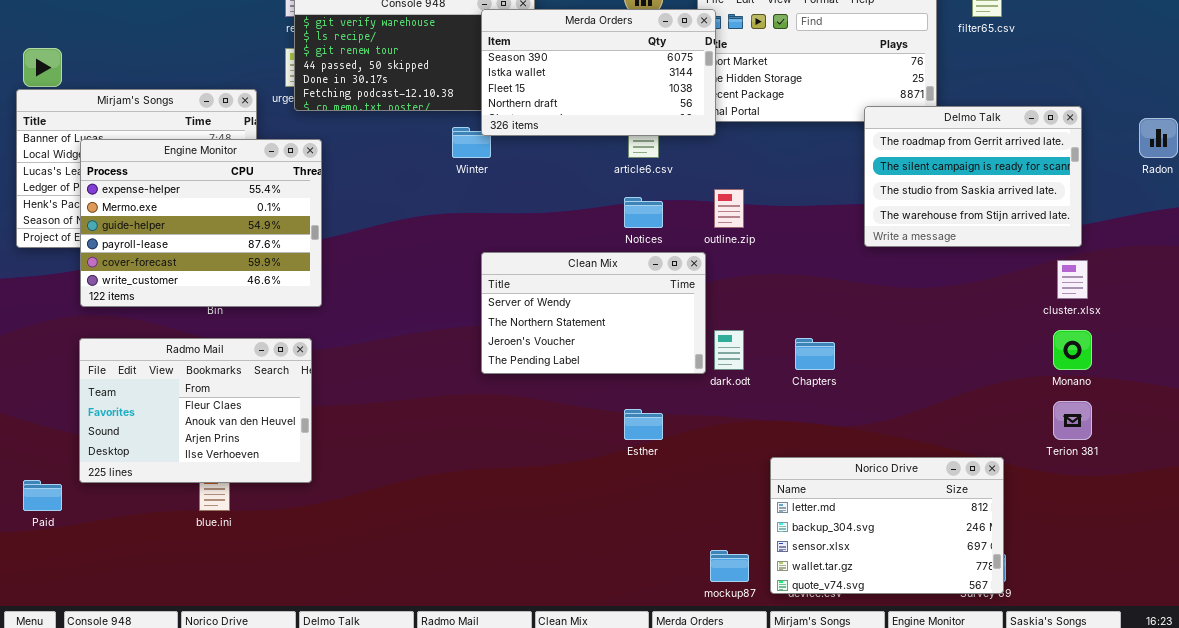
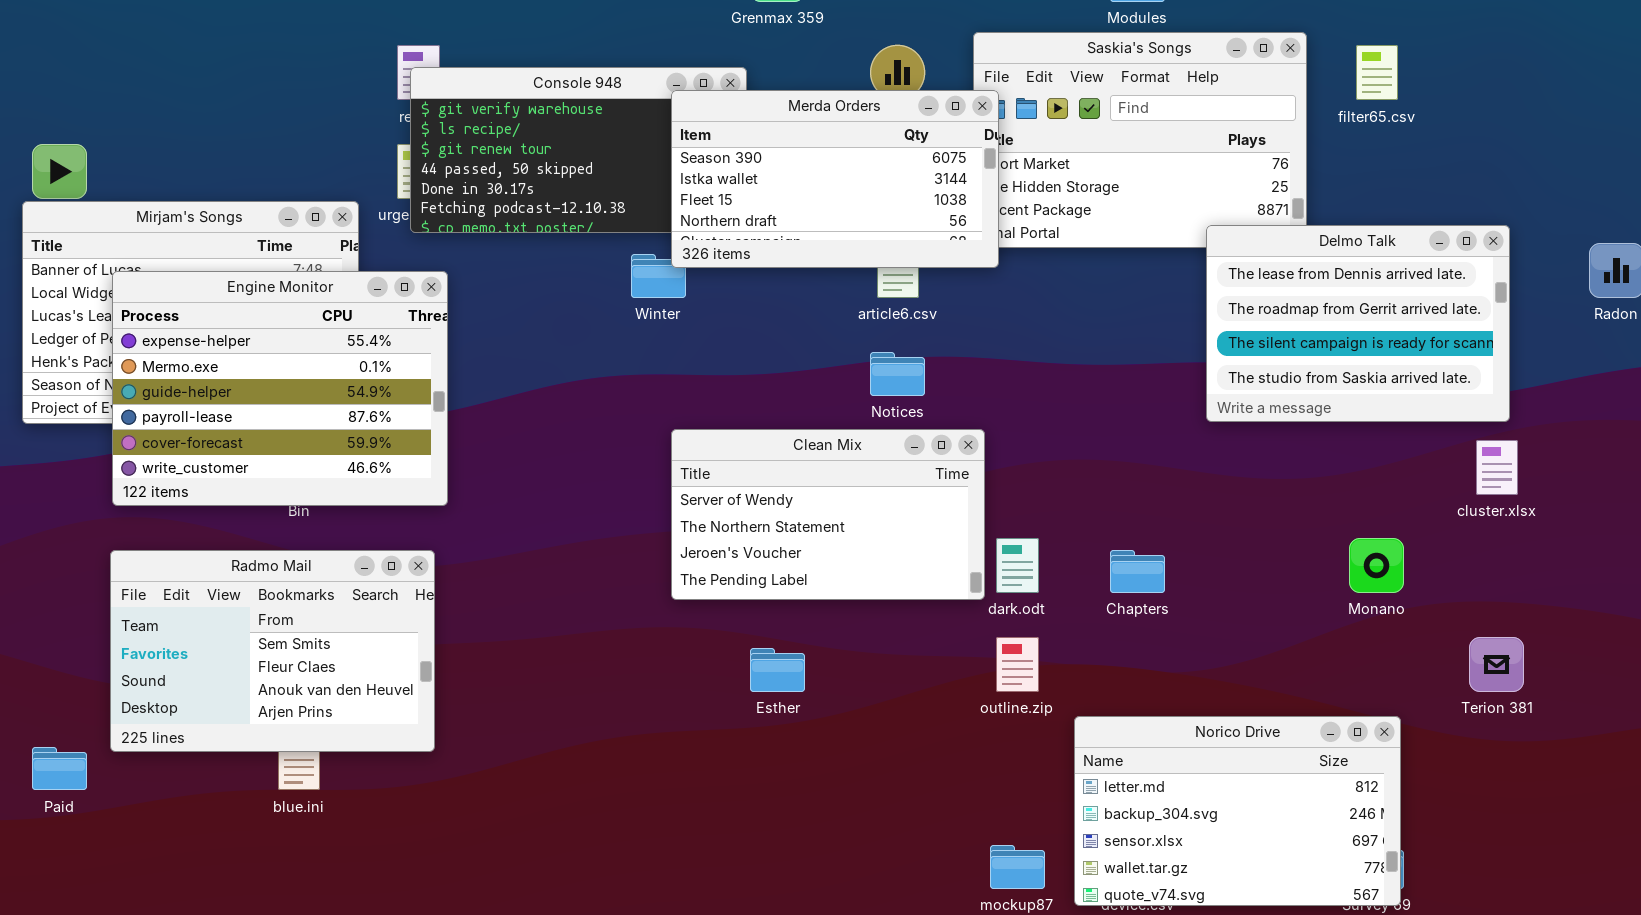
Delmo Talk: [864,106,1082,247] -> [1206,225,1510,422], scrolled up 1 row
outline.zip: [714,189,744,228] -> [996,637,1039,692], moved
Monano: [1053,330,1092,370] -> [1349,538,1404,593], moved
Radmo Mail: [79,338,312,483] -> [110,550,435,752], scrolled up 1 row
Esther: [624,409,663,440] -> [750,648,805,692], moved

